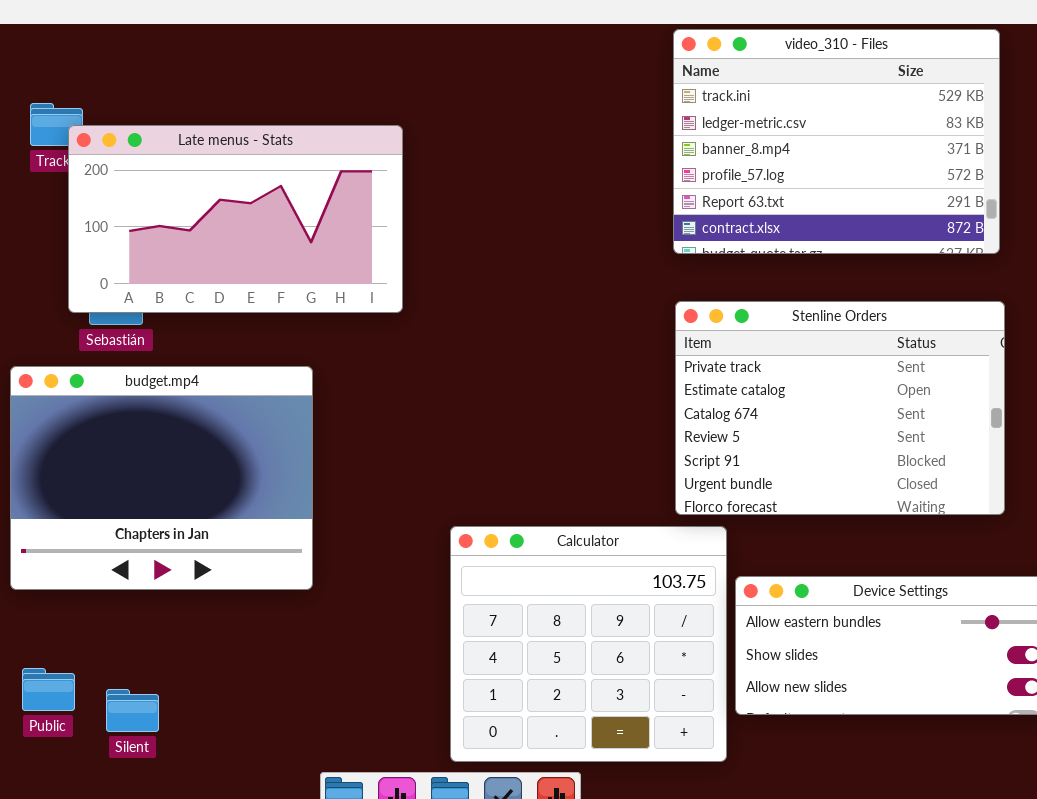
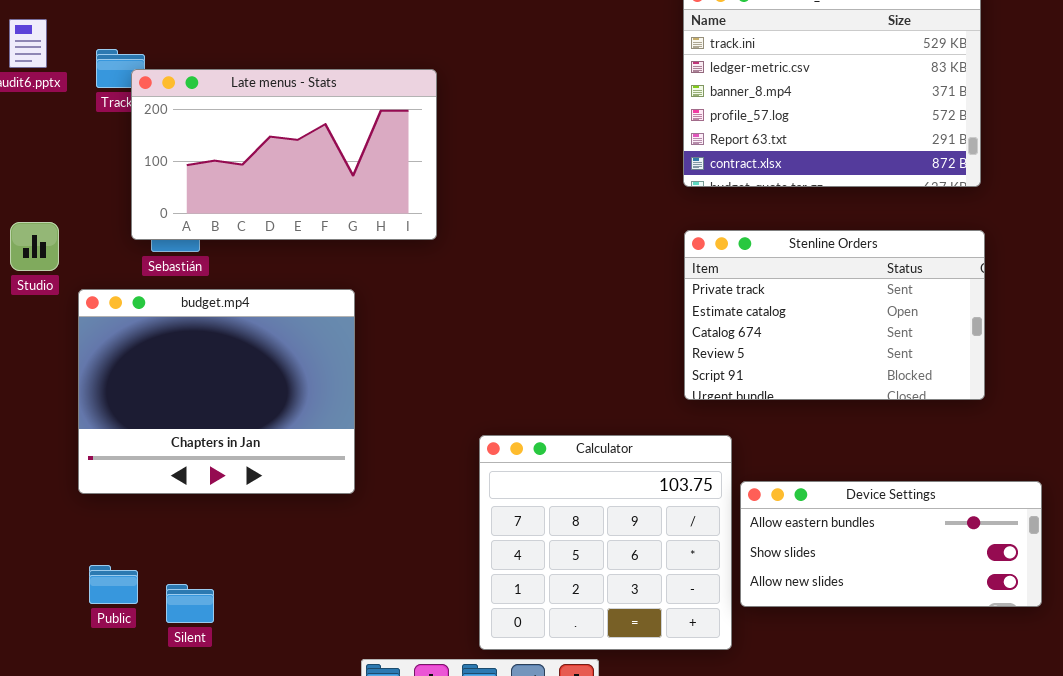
Stenline Orders: [675,301,1005,515] -> [684,230,985,400], resized

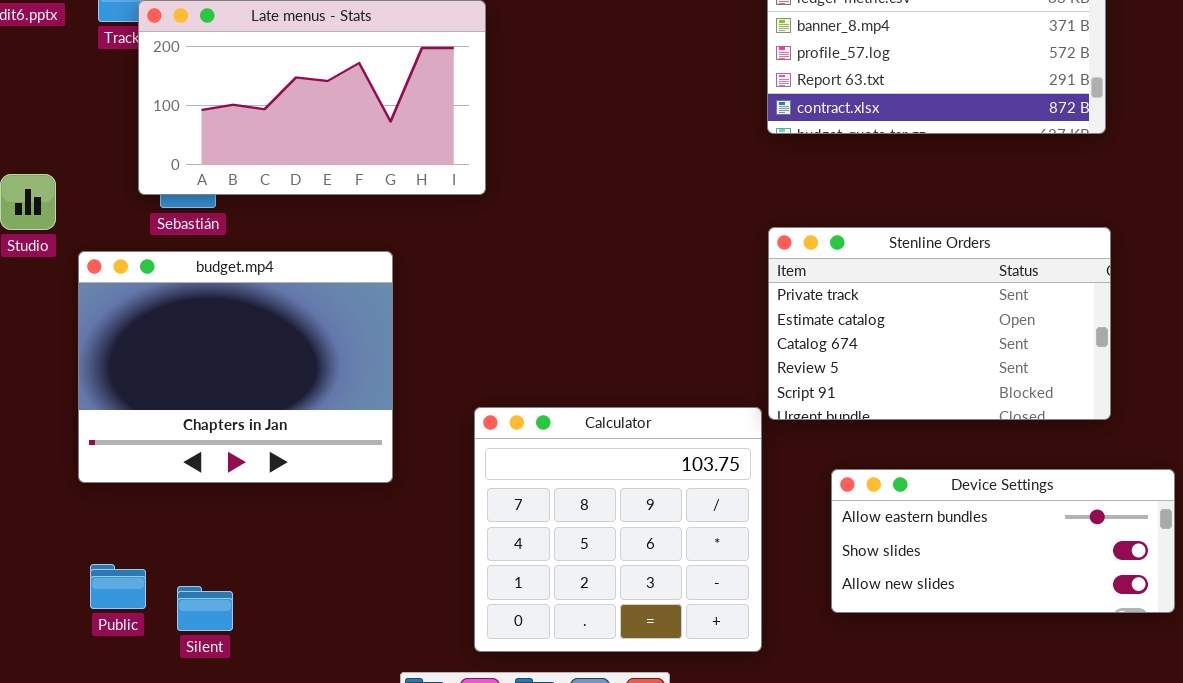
Stenline Orders: [684,230,985,400] -> [768,227,1111,420], moved
Calculator: [479,435,732,650] -> [474,407,762,652], moved

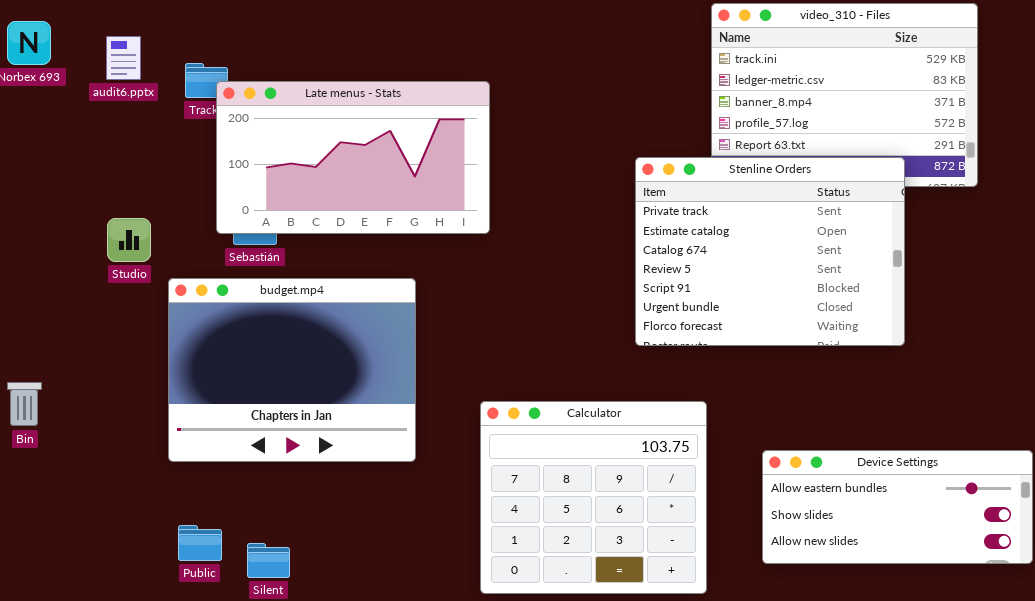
Stenline Orders: [768,227,1111,420] -> [635,157,905,346], moved, resized

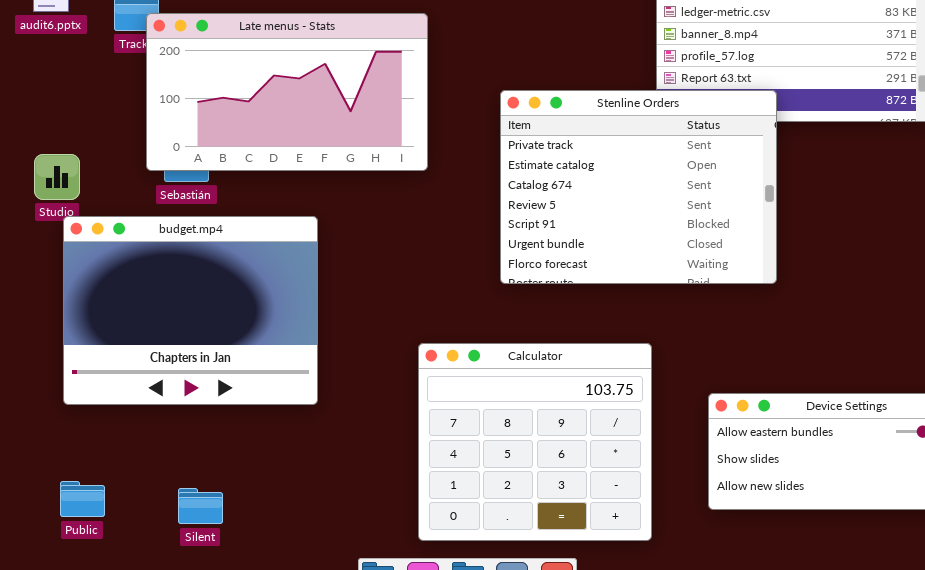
Stenline Orders: [635,157,905,346] -> [500,90,777,284], moved
budget.mp4: [168,278,416,462] -> [63,216,318,405], moved
Public: [178,525,222,561] -> [60,481,105,517], moved

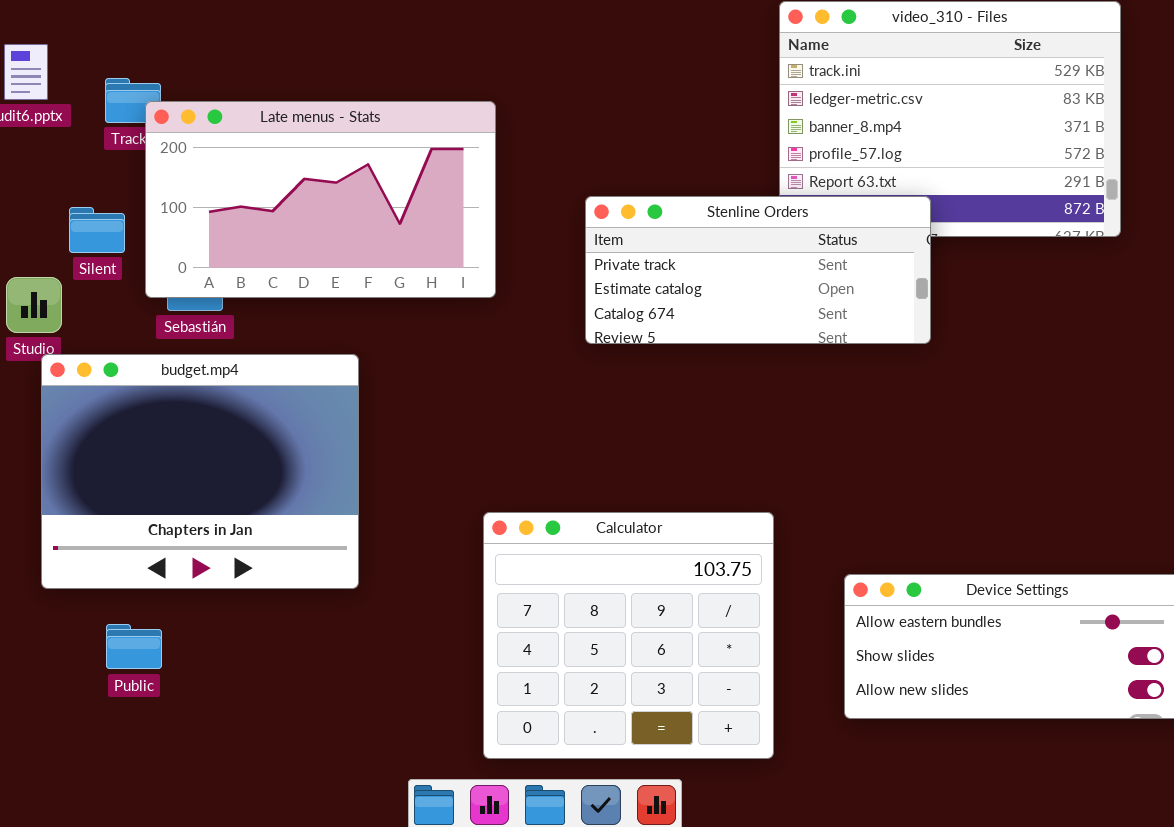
Stenline Orders: [500,90,777,284] -> [585,196,931,344], resized
Public: [60,481,105,517] -> [106,624,162,669], moved
Silent: [178,488,223,524] -> [69,207,125,253], moved

